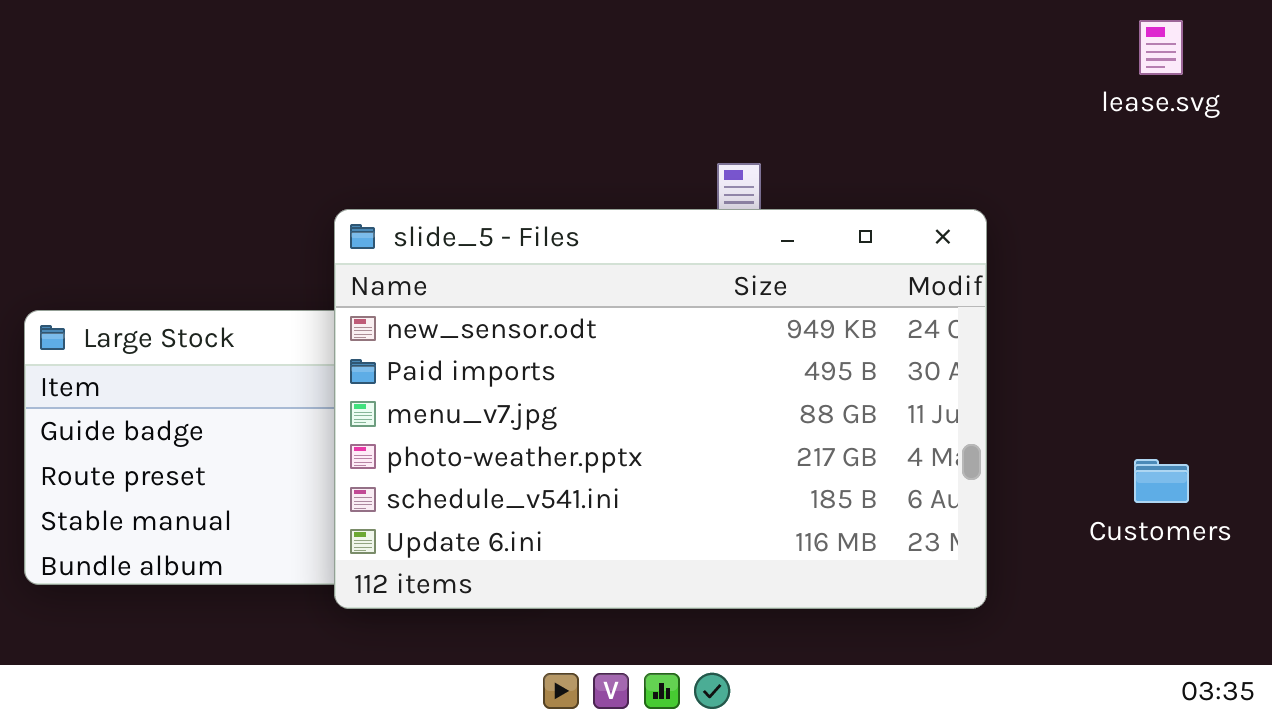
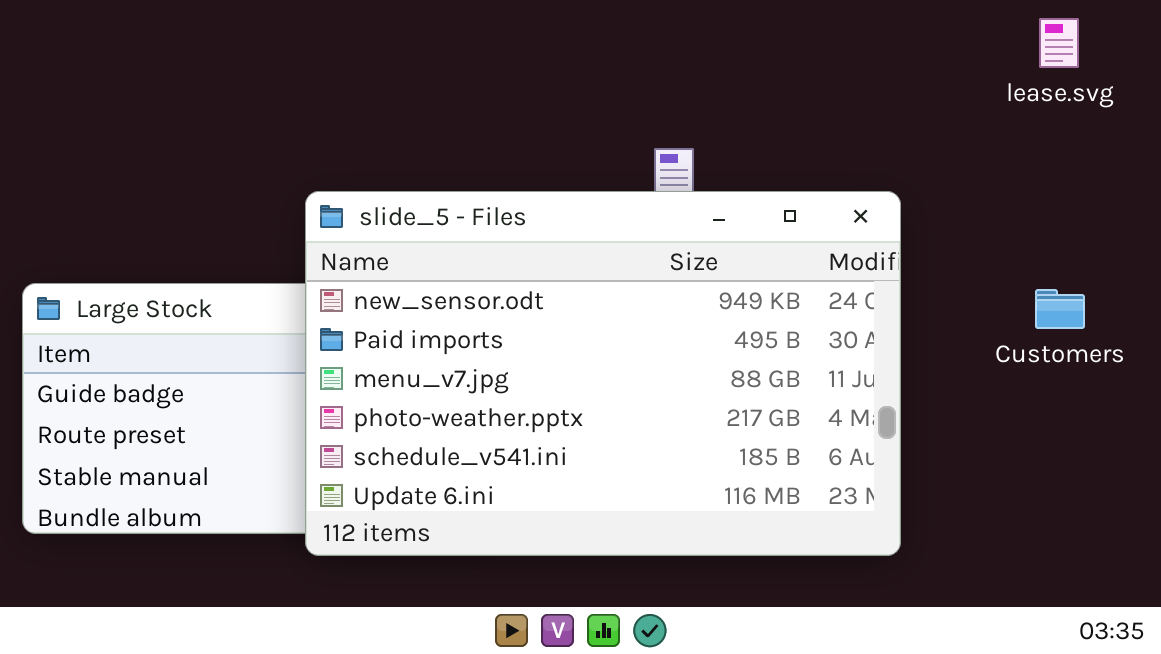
Customers: [1134,459,1189,503] -> [1035,289,1085,329], moved

